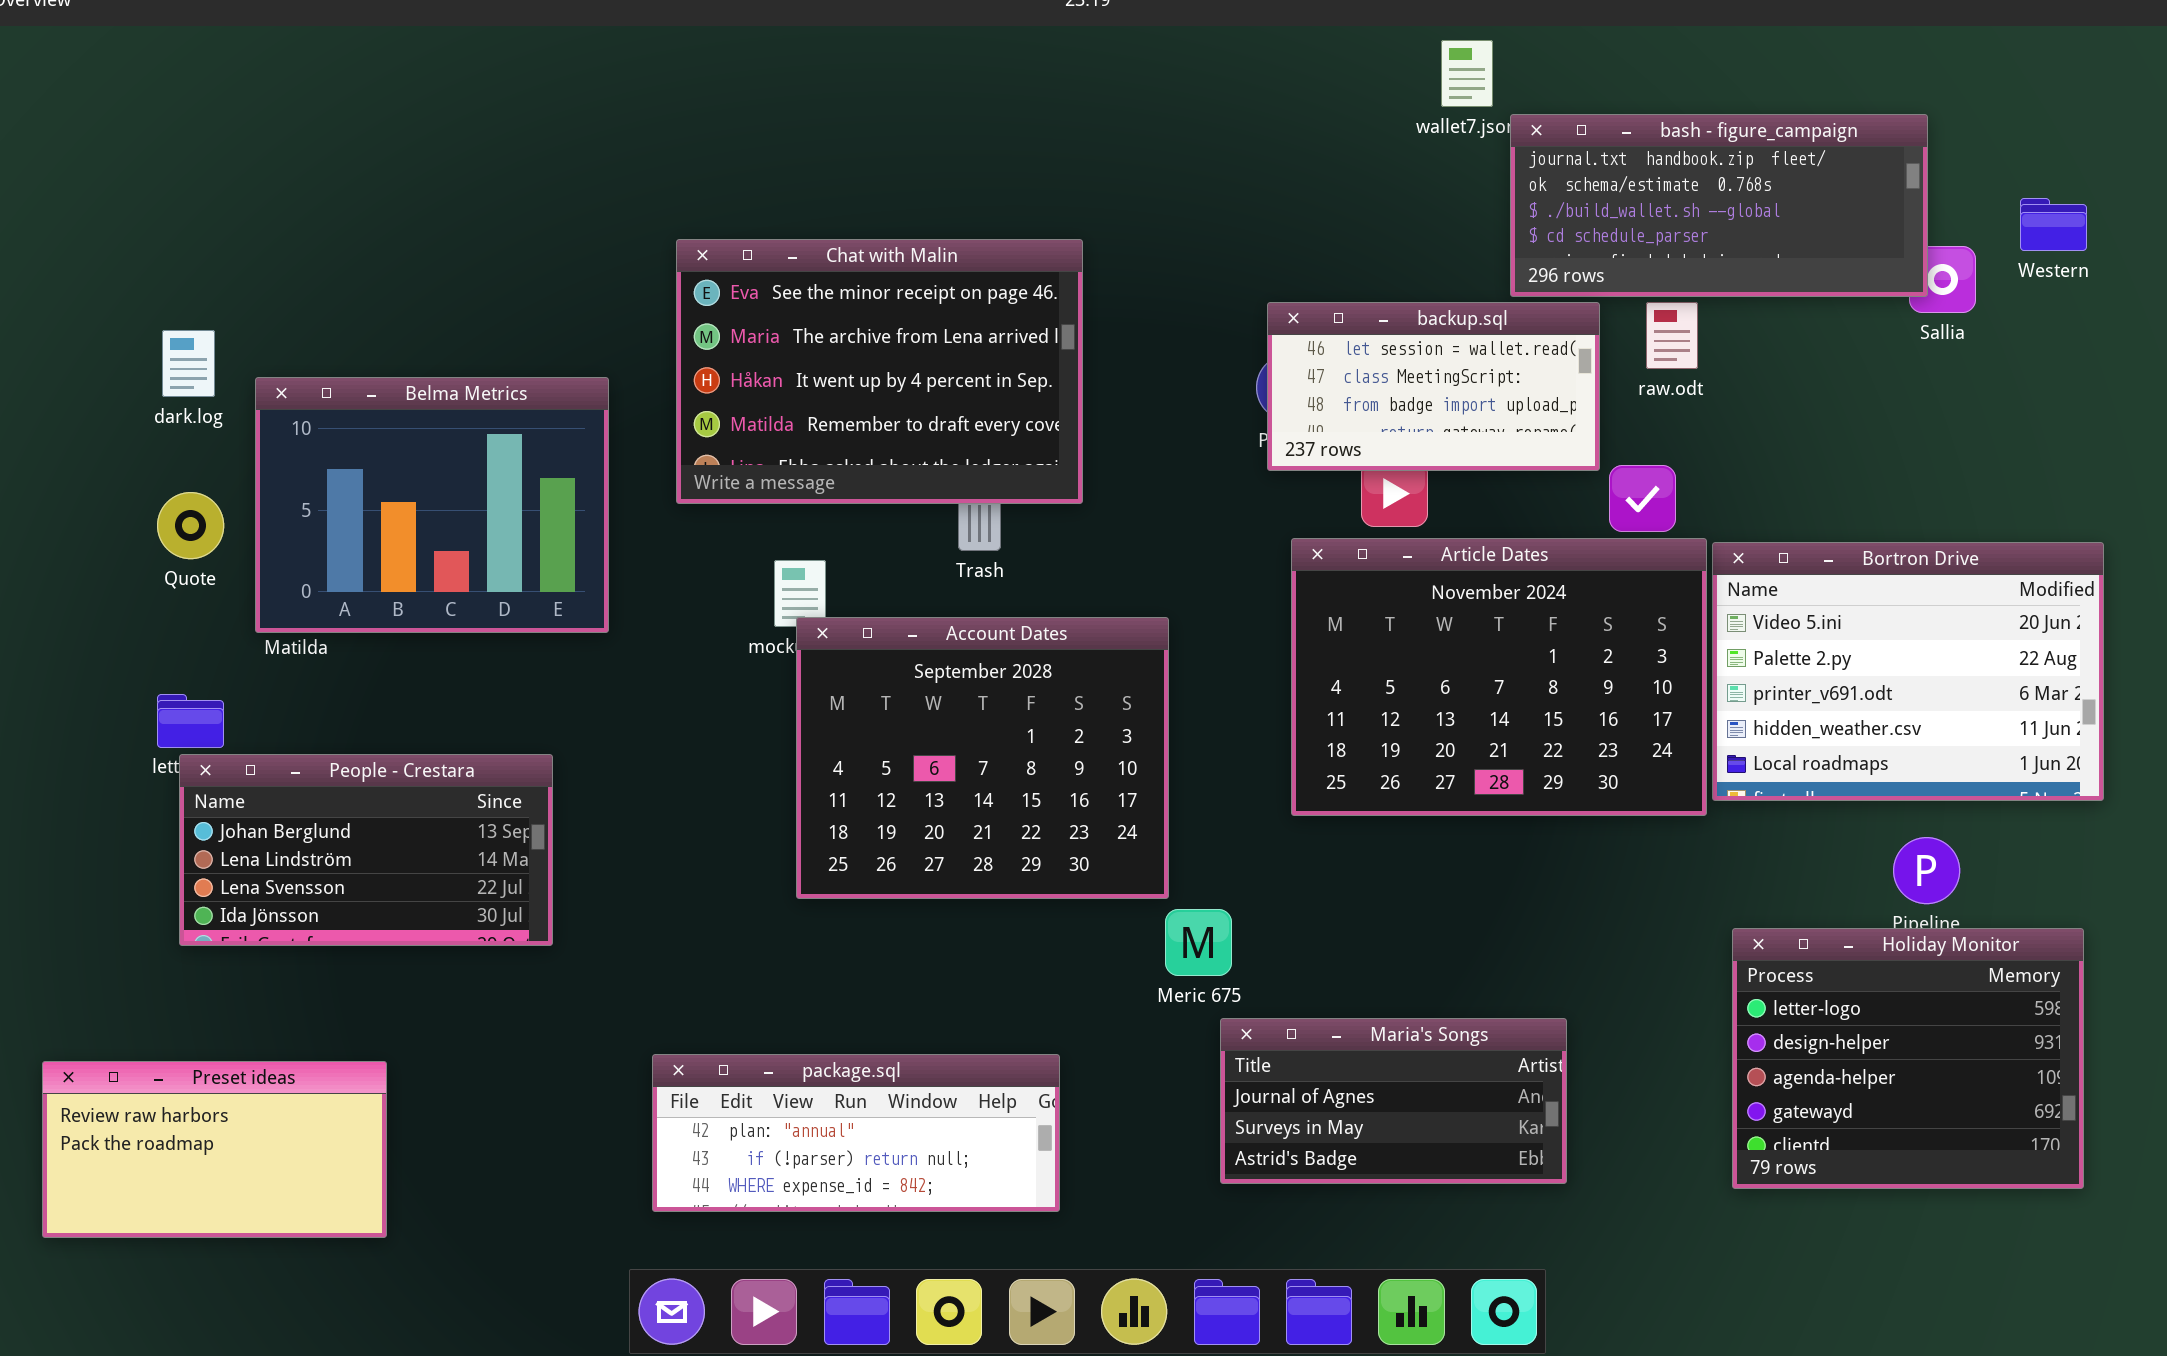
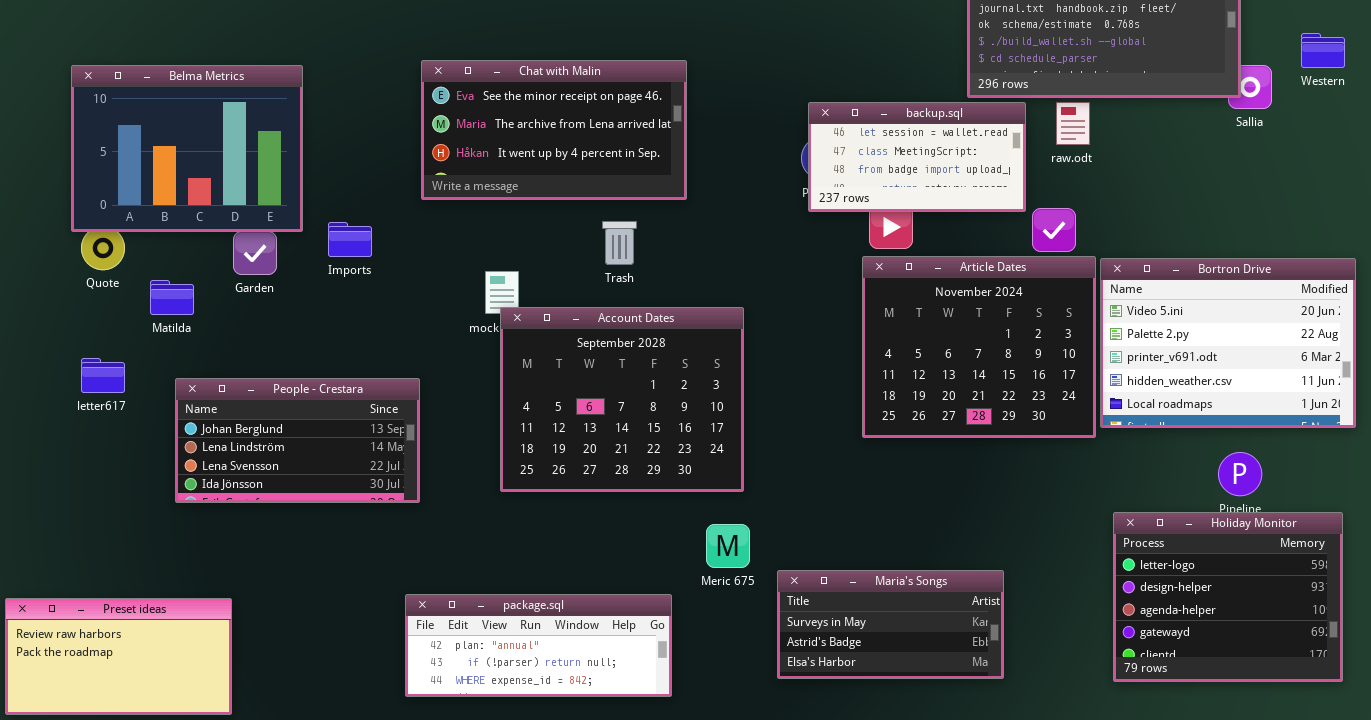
Chat with Malin: [676,239,1083,504] -> [421,60,687,200], resized
Belma Metrics: [255,377,609,633] -> [71,65,303,232], moved
Article Dates: [1291,538,1707,816] -> [862,256,1096,438], resized
People - Crestara: [179,754,553,946] -> [175,378,420,503], moved
Meric 675: [1165,909,1232,976] -> [706,524,750,568], moved
Maria's Songs: [1220,1018,1567,1184] -> [777,570,1004,679], scrolled down 1 row

